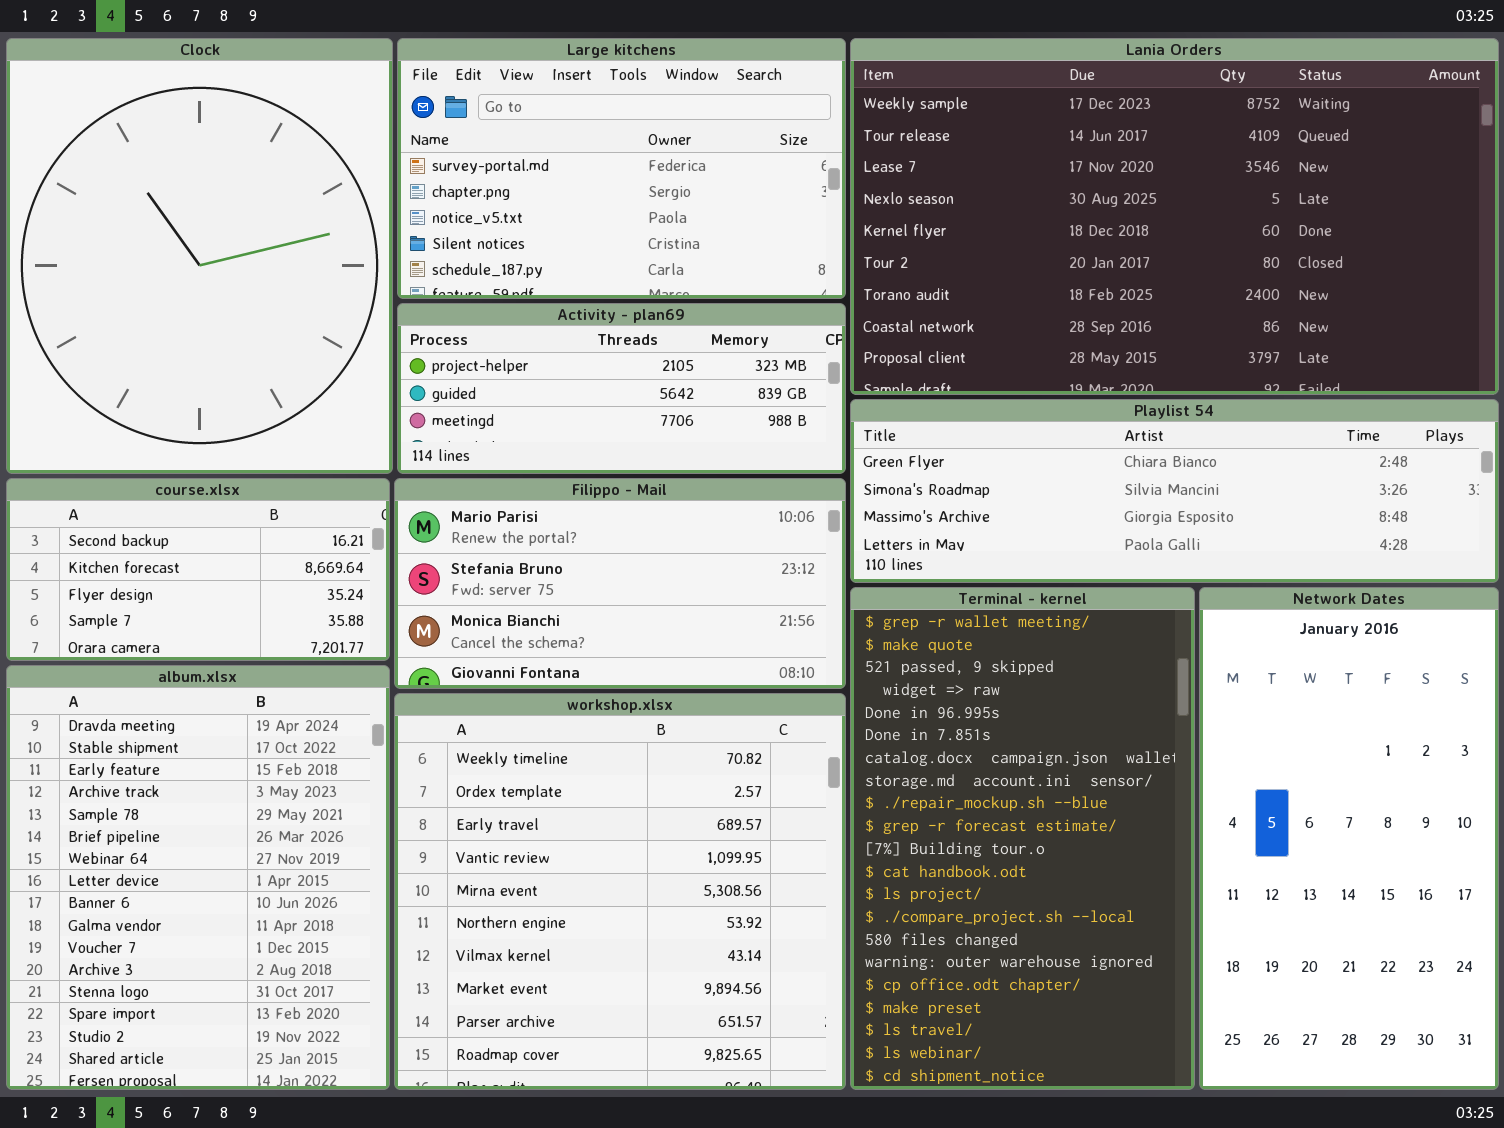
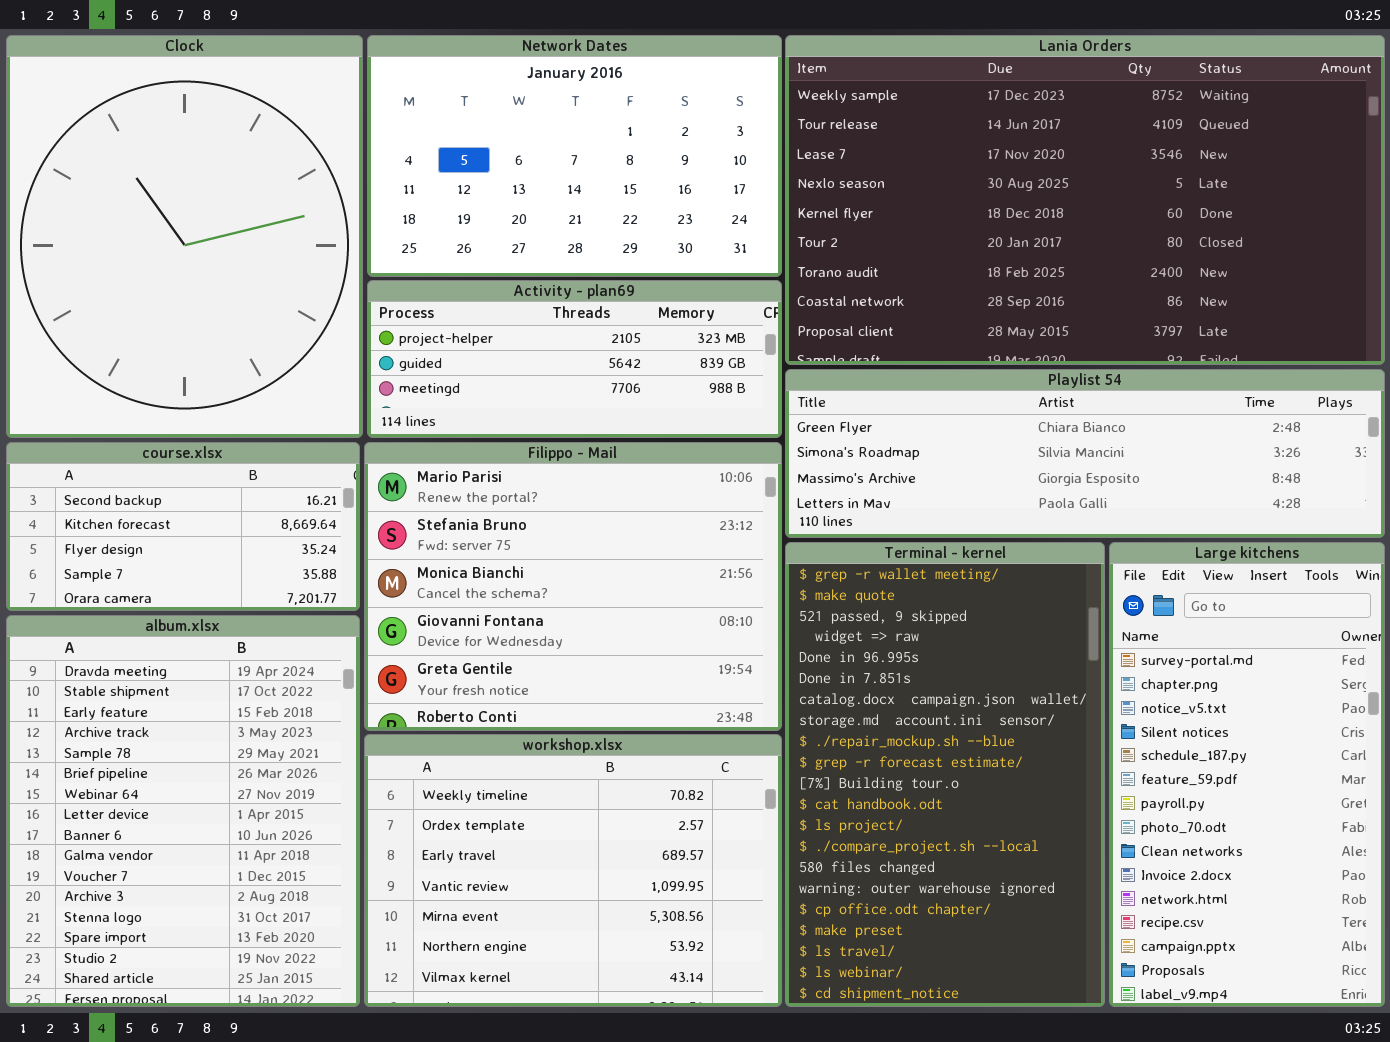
Large kitchens: [397,38,846,299] -> [1109,542,1385,1007], moved, resized
Filippo - Mail: [394,478,846,689] -> [364,442,782,731], resized
Network Dates: [1199,587,1499,1090] -> [367,35,782,277], moved, resized
workshop.xlsx: [394,693,846,1090] -> [364,734,782,1007], resized

